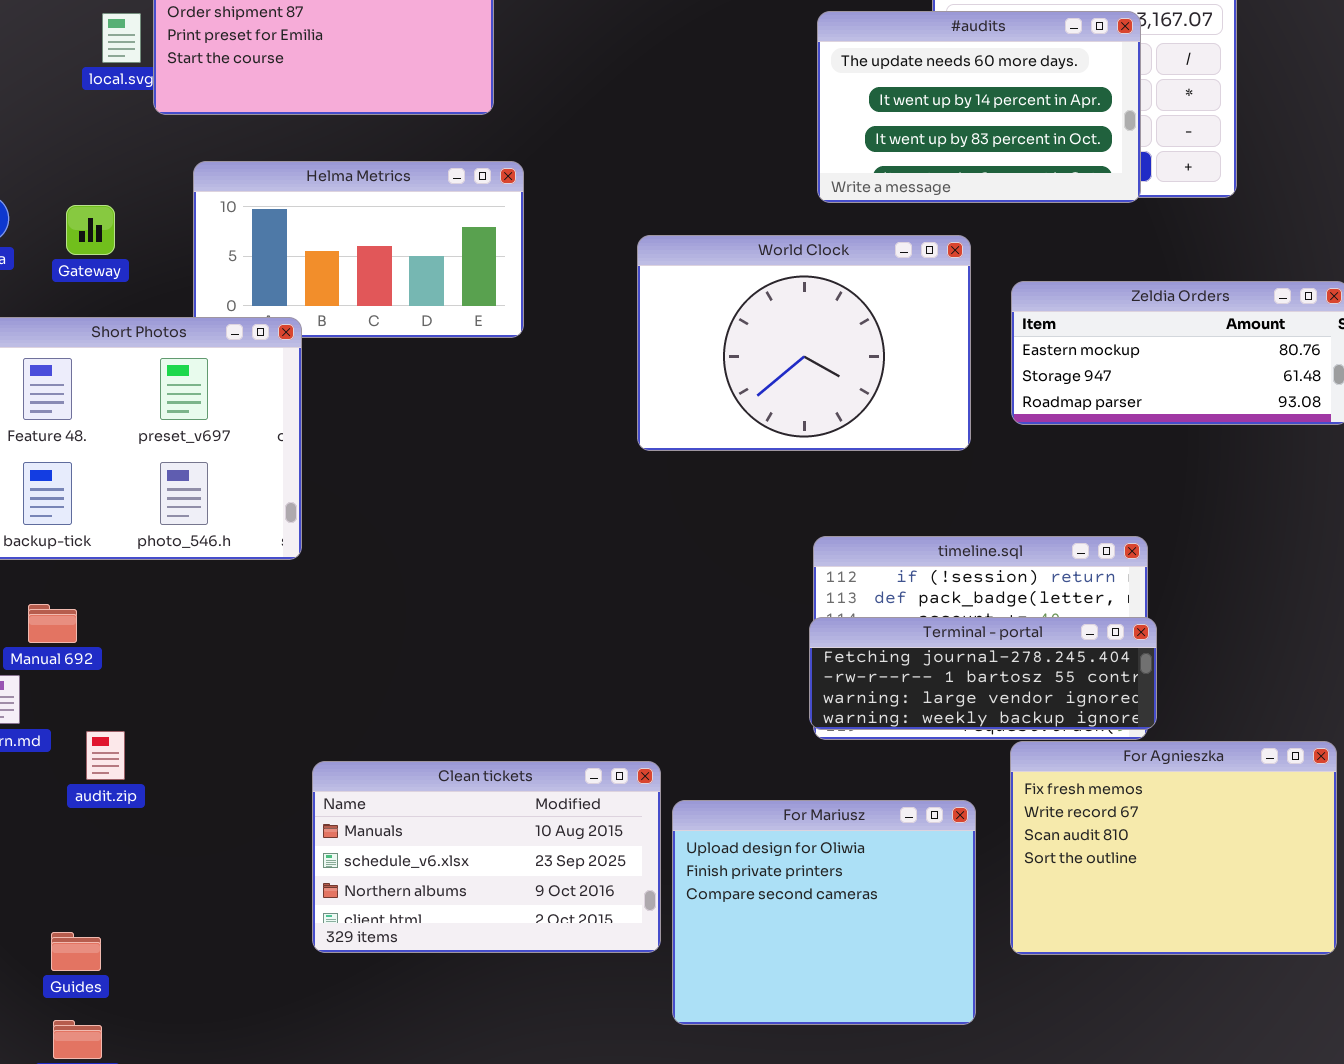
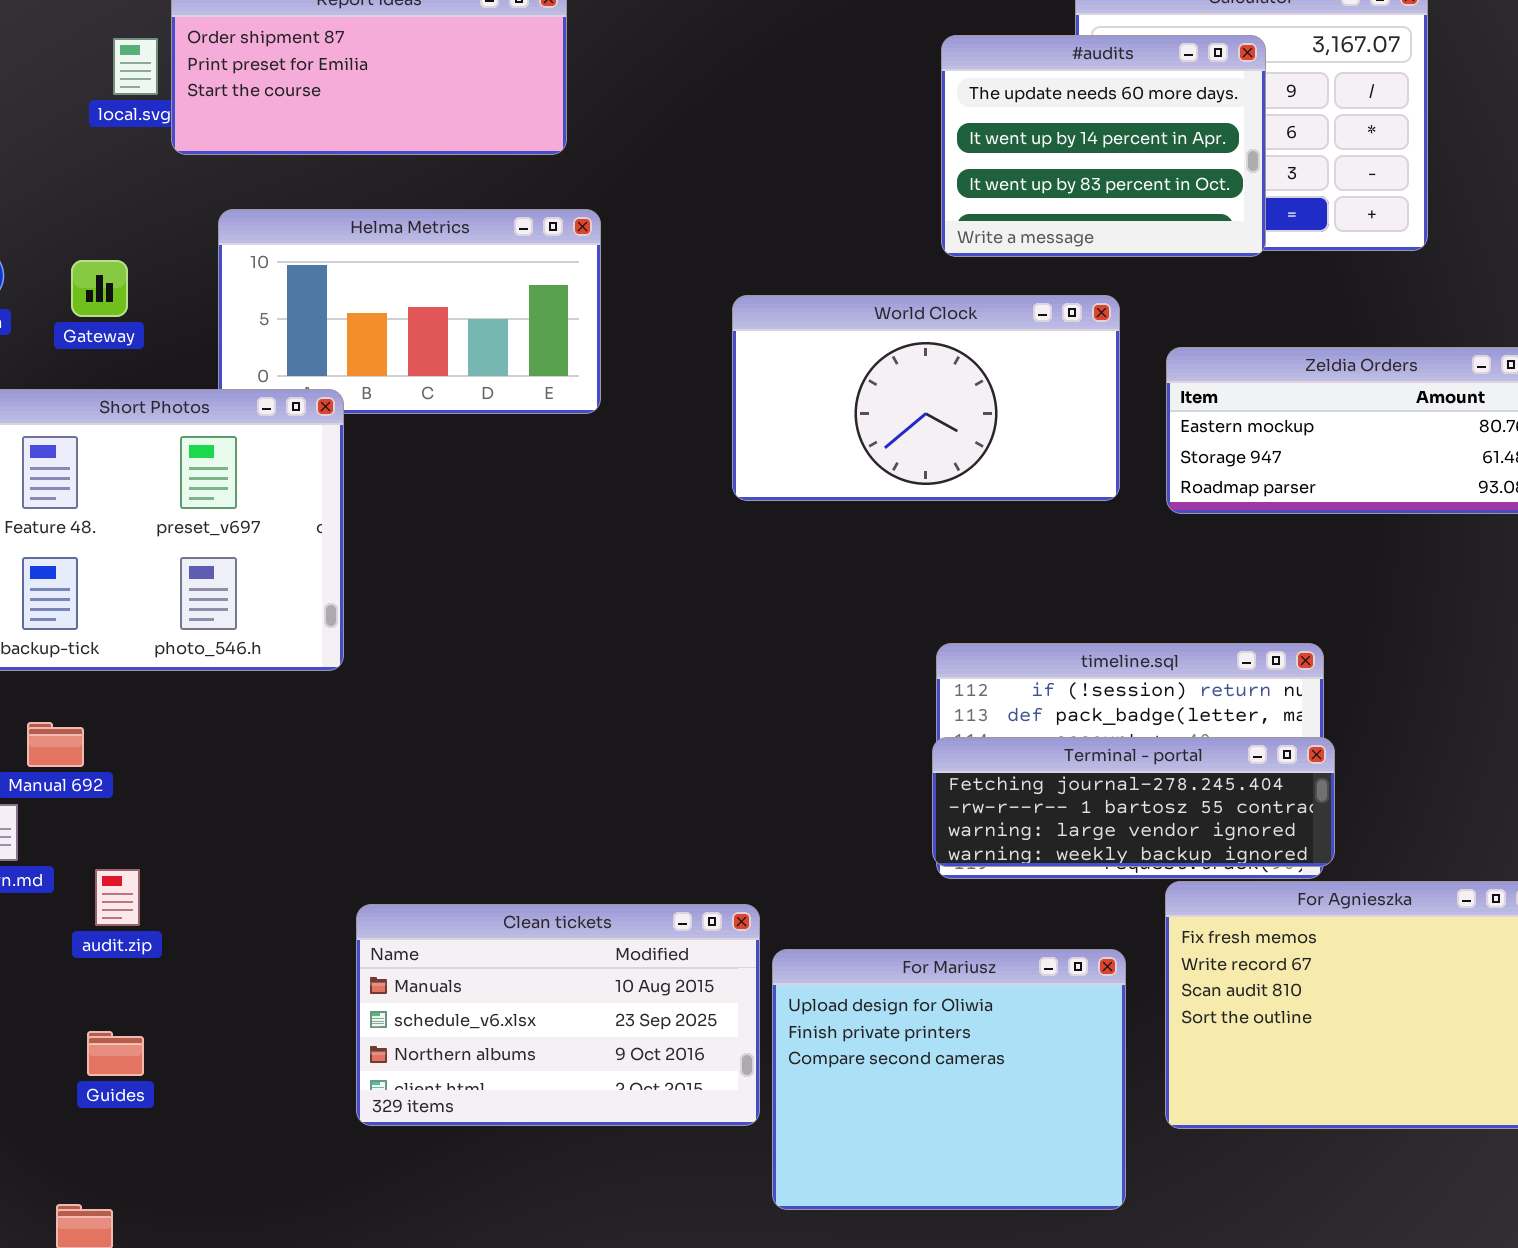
#audits: [817,11,1141,203] -> [941,35,1266,257], resized
World Clock: [637,235,971,451] -> [732,295,1120,501], resized
Guides: [51,932,101,971] -> [87,1031,144,1076], moved

